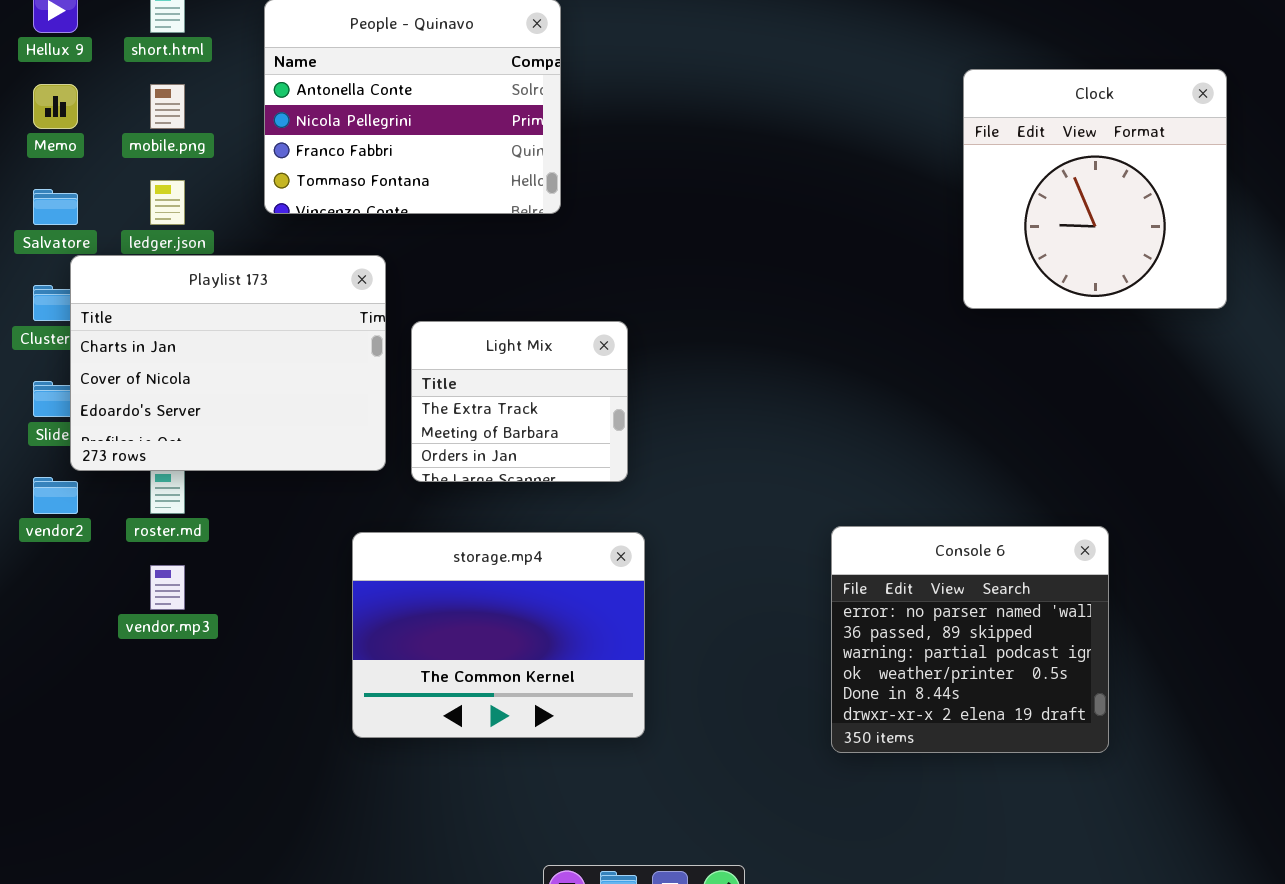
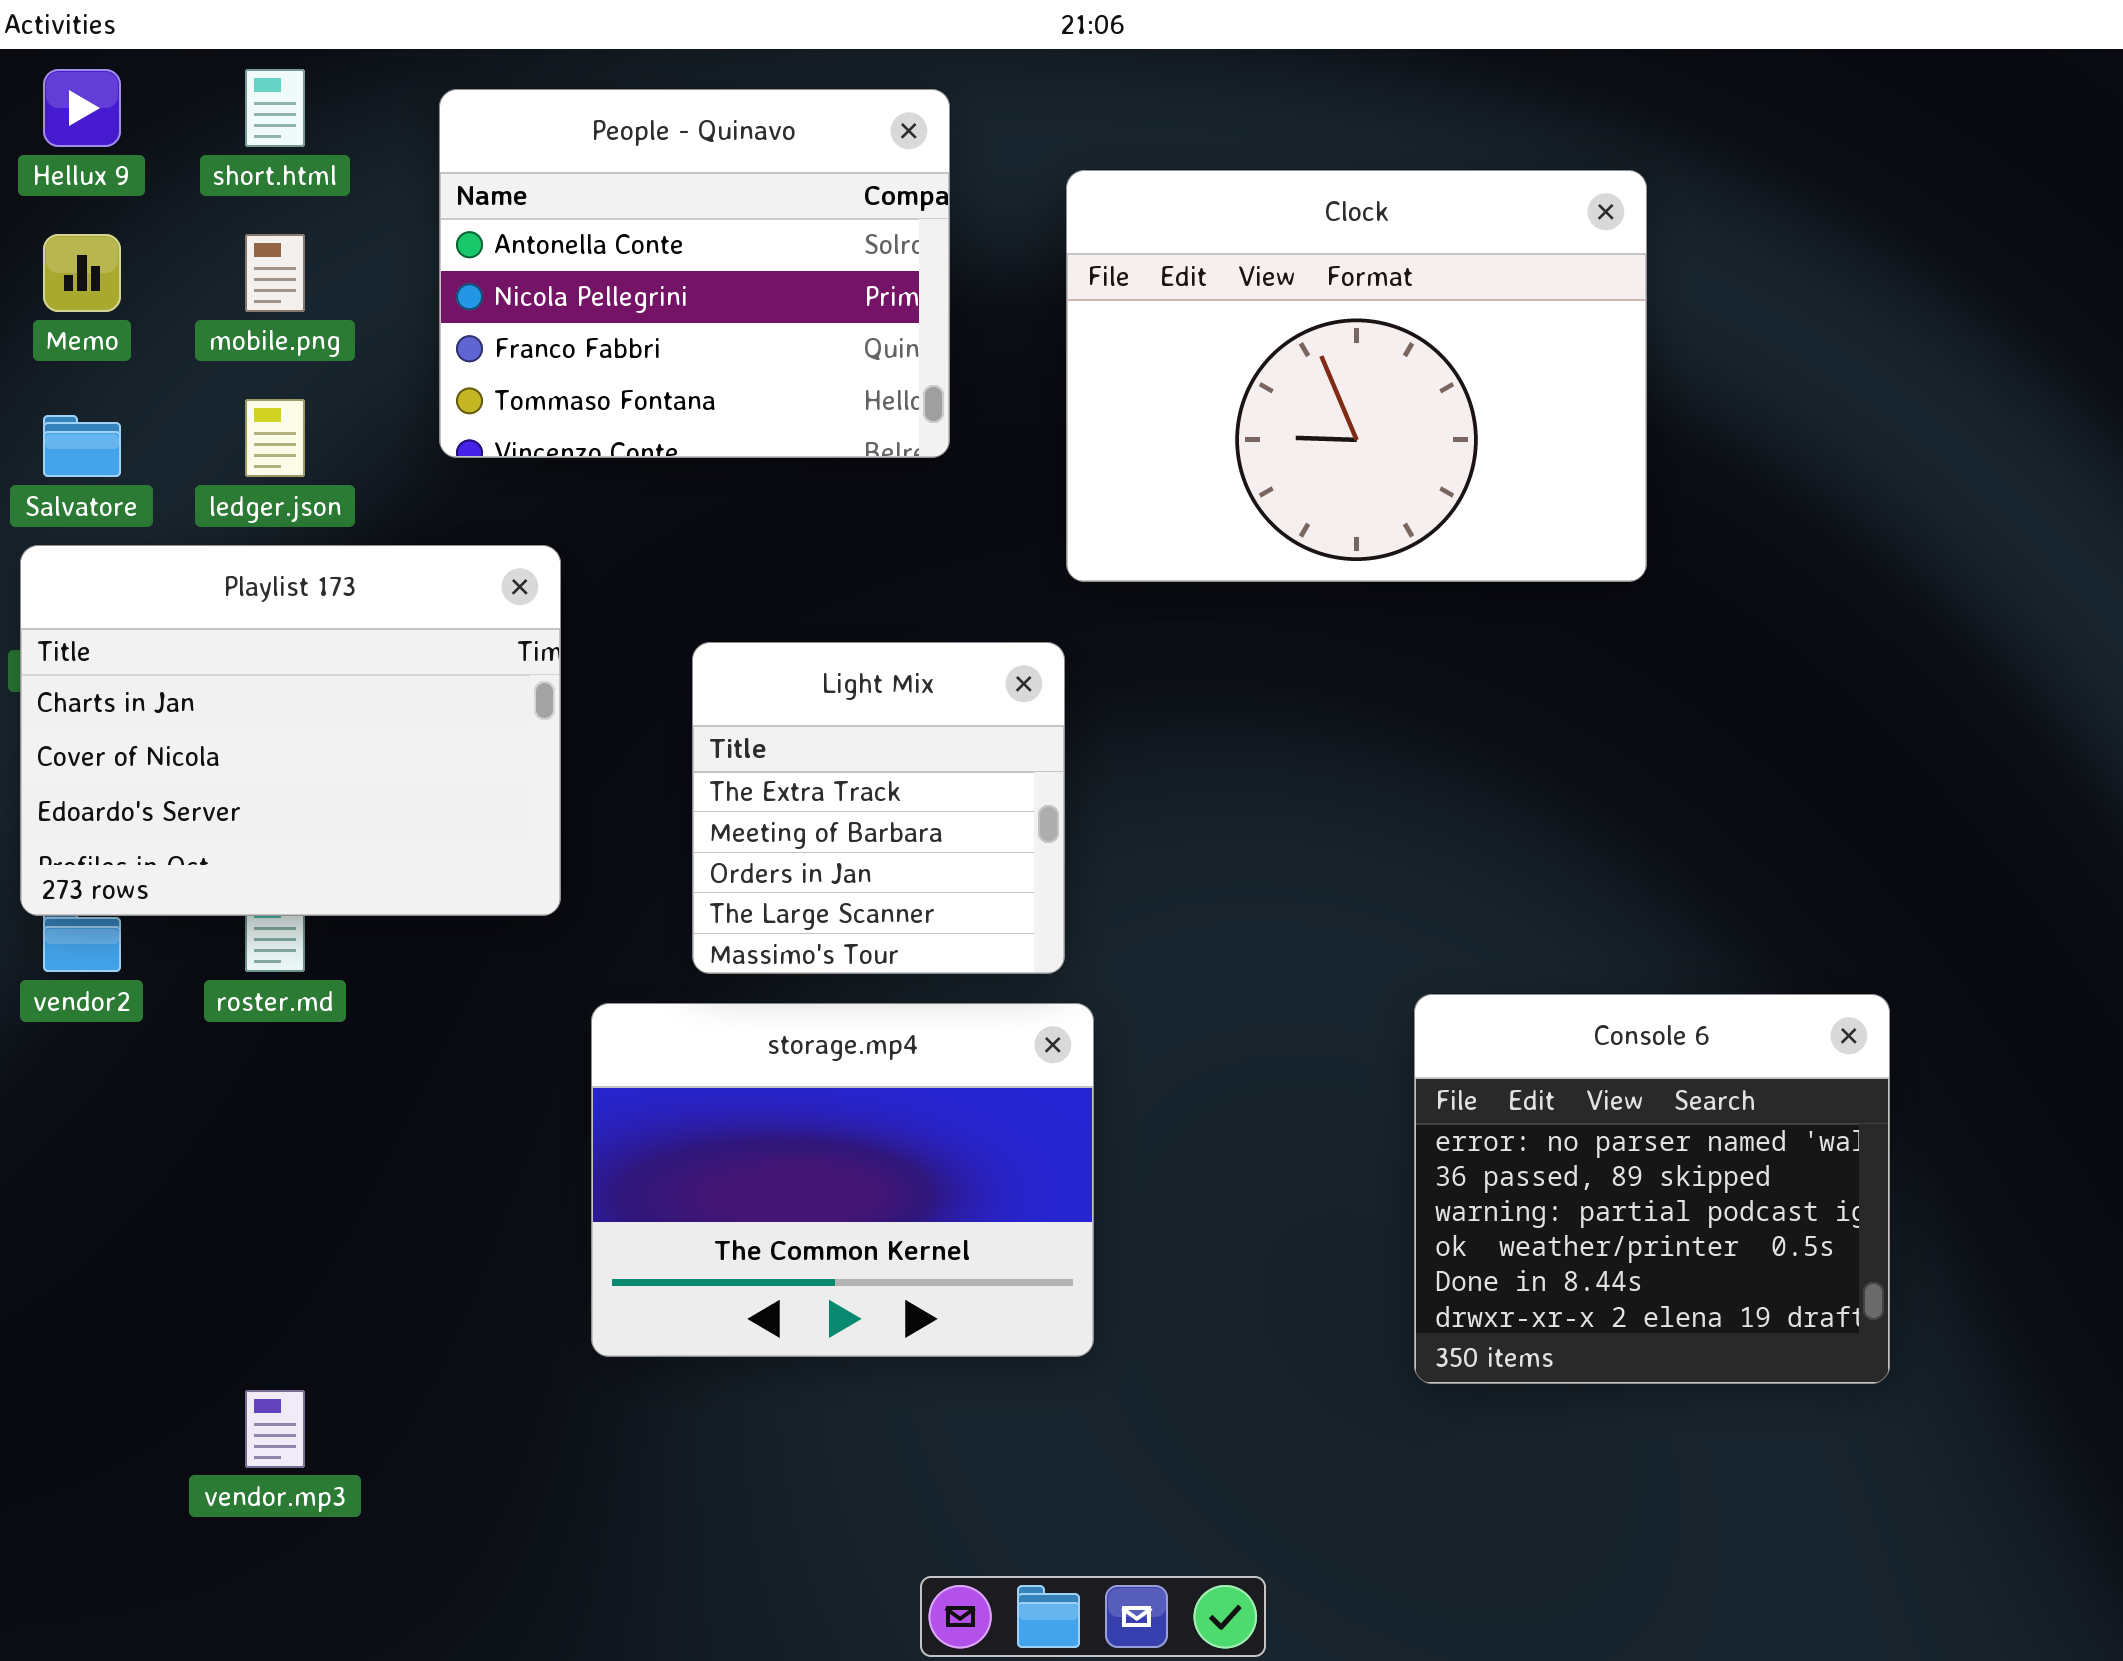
Clock: [963,69,1227,309] -> [1066,170,1647,582], moved, resized
Playlist 173: [70,255,386,471] -> [20,545,561,916], moved
Light Mix: [411,321,628,482] -> [692,642,1065,974], resized
vendor.mp3: [150,565,185,610] -> [245,1390,305,1468], moved

